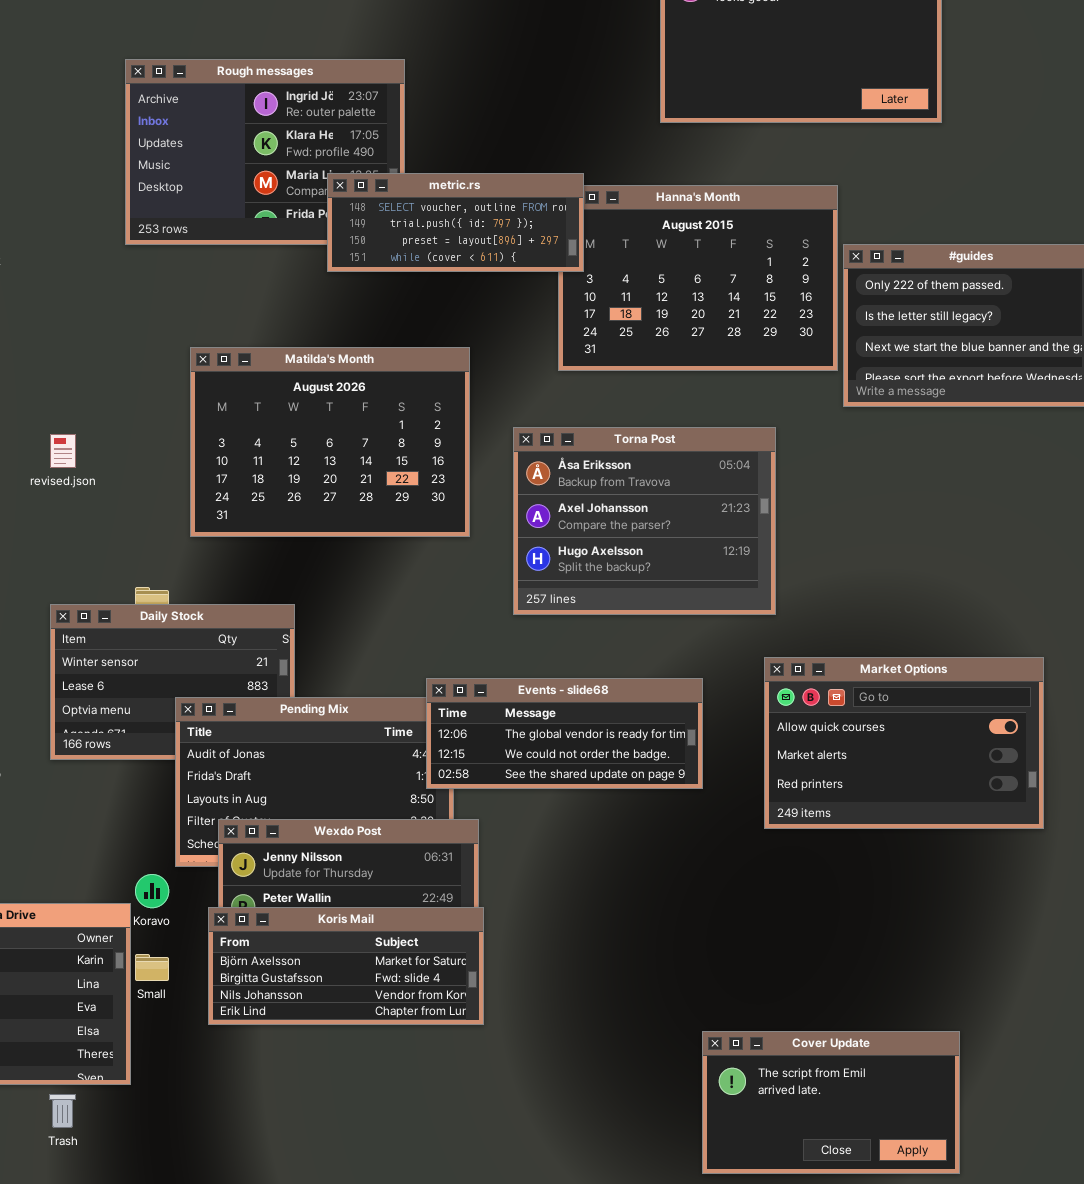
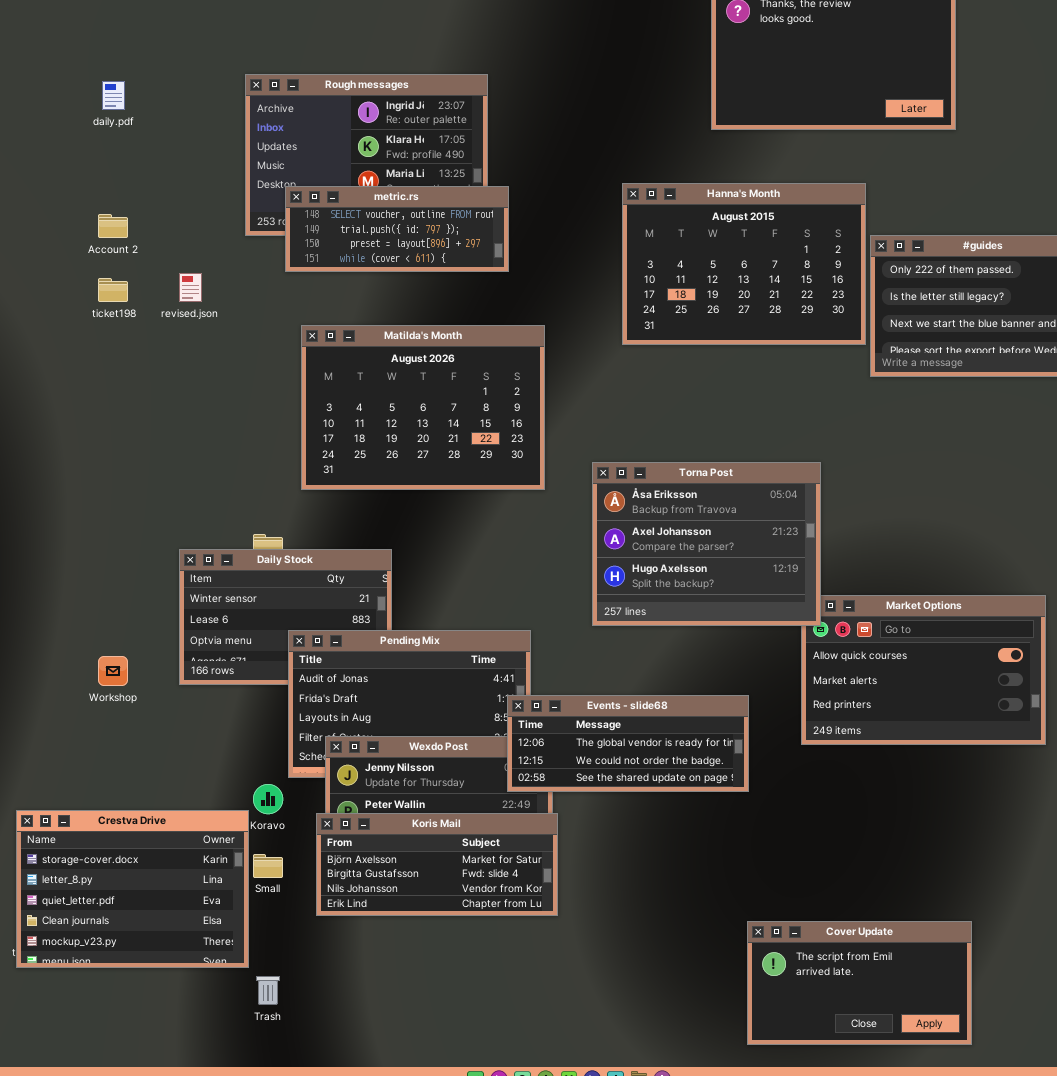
metric.rs: [327,173,584,272] -> [285,186,509,272], moved
Torna Post: [513,427,776,615] -> [592,462,821,626], moved
revised.json: [50,434,76,468] -> [179,273,202,302], moved
Events - slide68: [426,678,703,789] -> [507,695,749,792], moved
Trash: [49,1094,76,1128] -> [256,976,280,1005], moved

